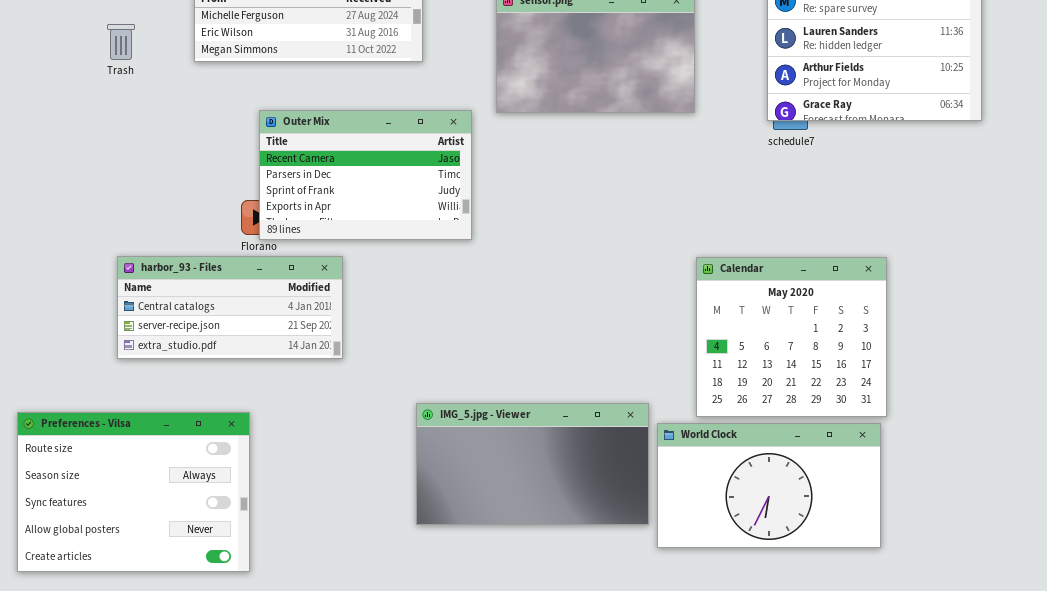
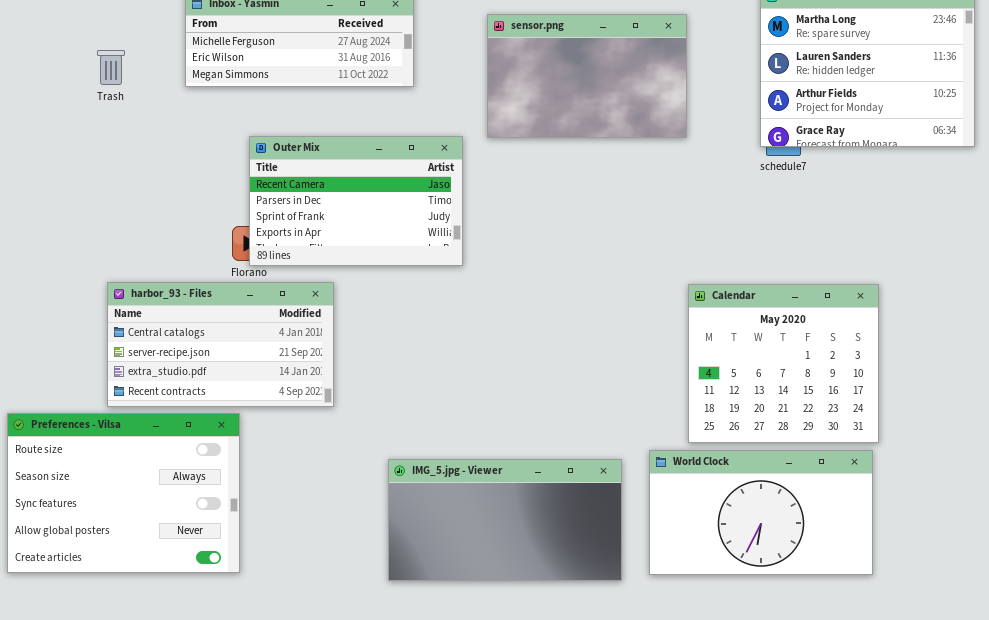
harbor_93 - Files: [117,256,343,359] -> [107,282,334,407], resized
IMG_5.jpg - Viewer: [416,403,649,525] -> [388,459,622,581], moved
Preferences - Vilsa: [17,412,250,572] -> [7,413,240,573], moved

